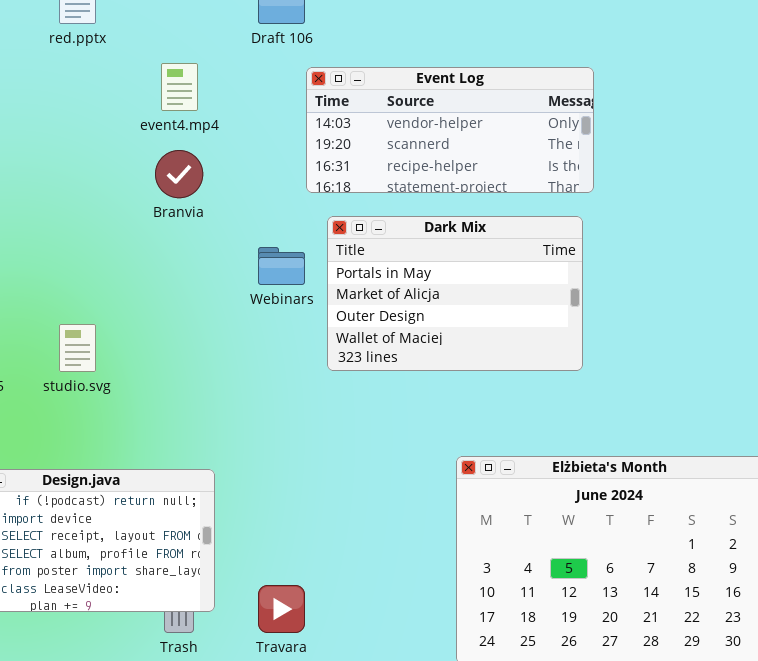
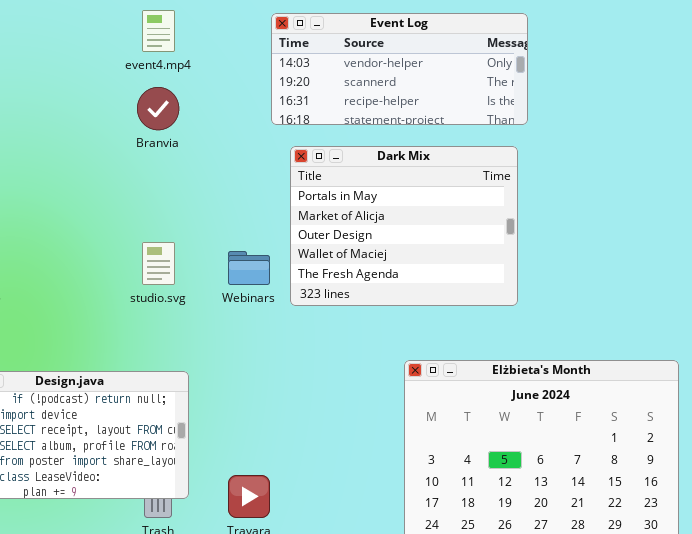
Dark Mix: [327,216,583,371] -> [290,146,518,306], resized
Webinars: [258,247,305,285] -> [228,251,270,285], moved
studio.svg: [59,324,96,372] -> [142,242,175,285], moved

